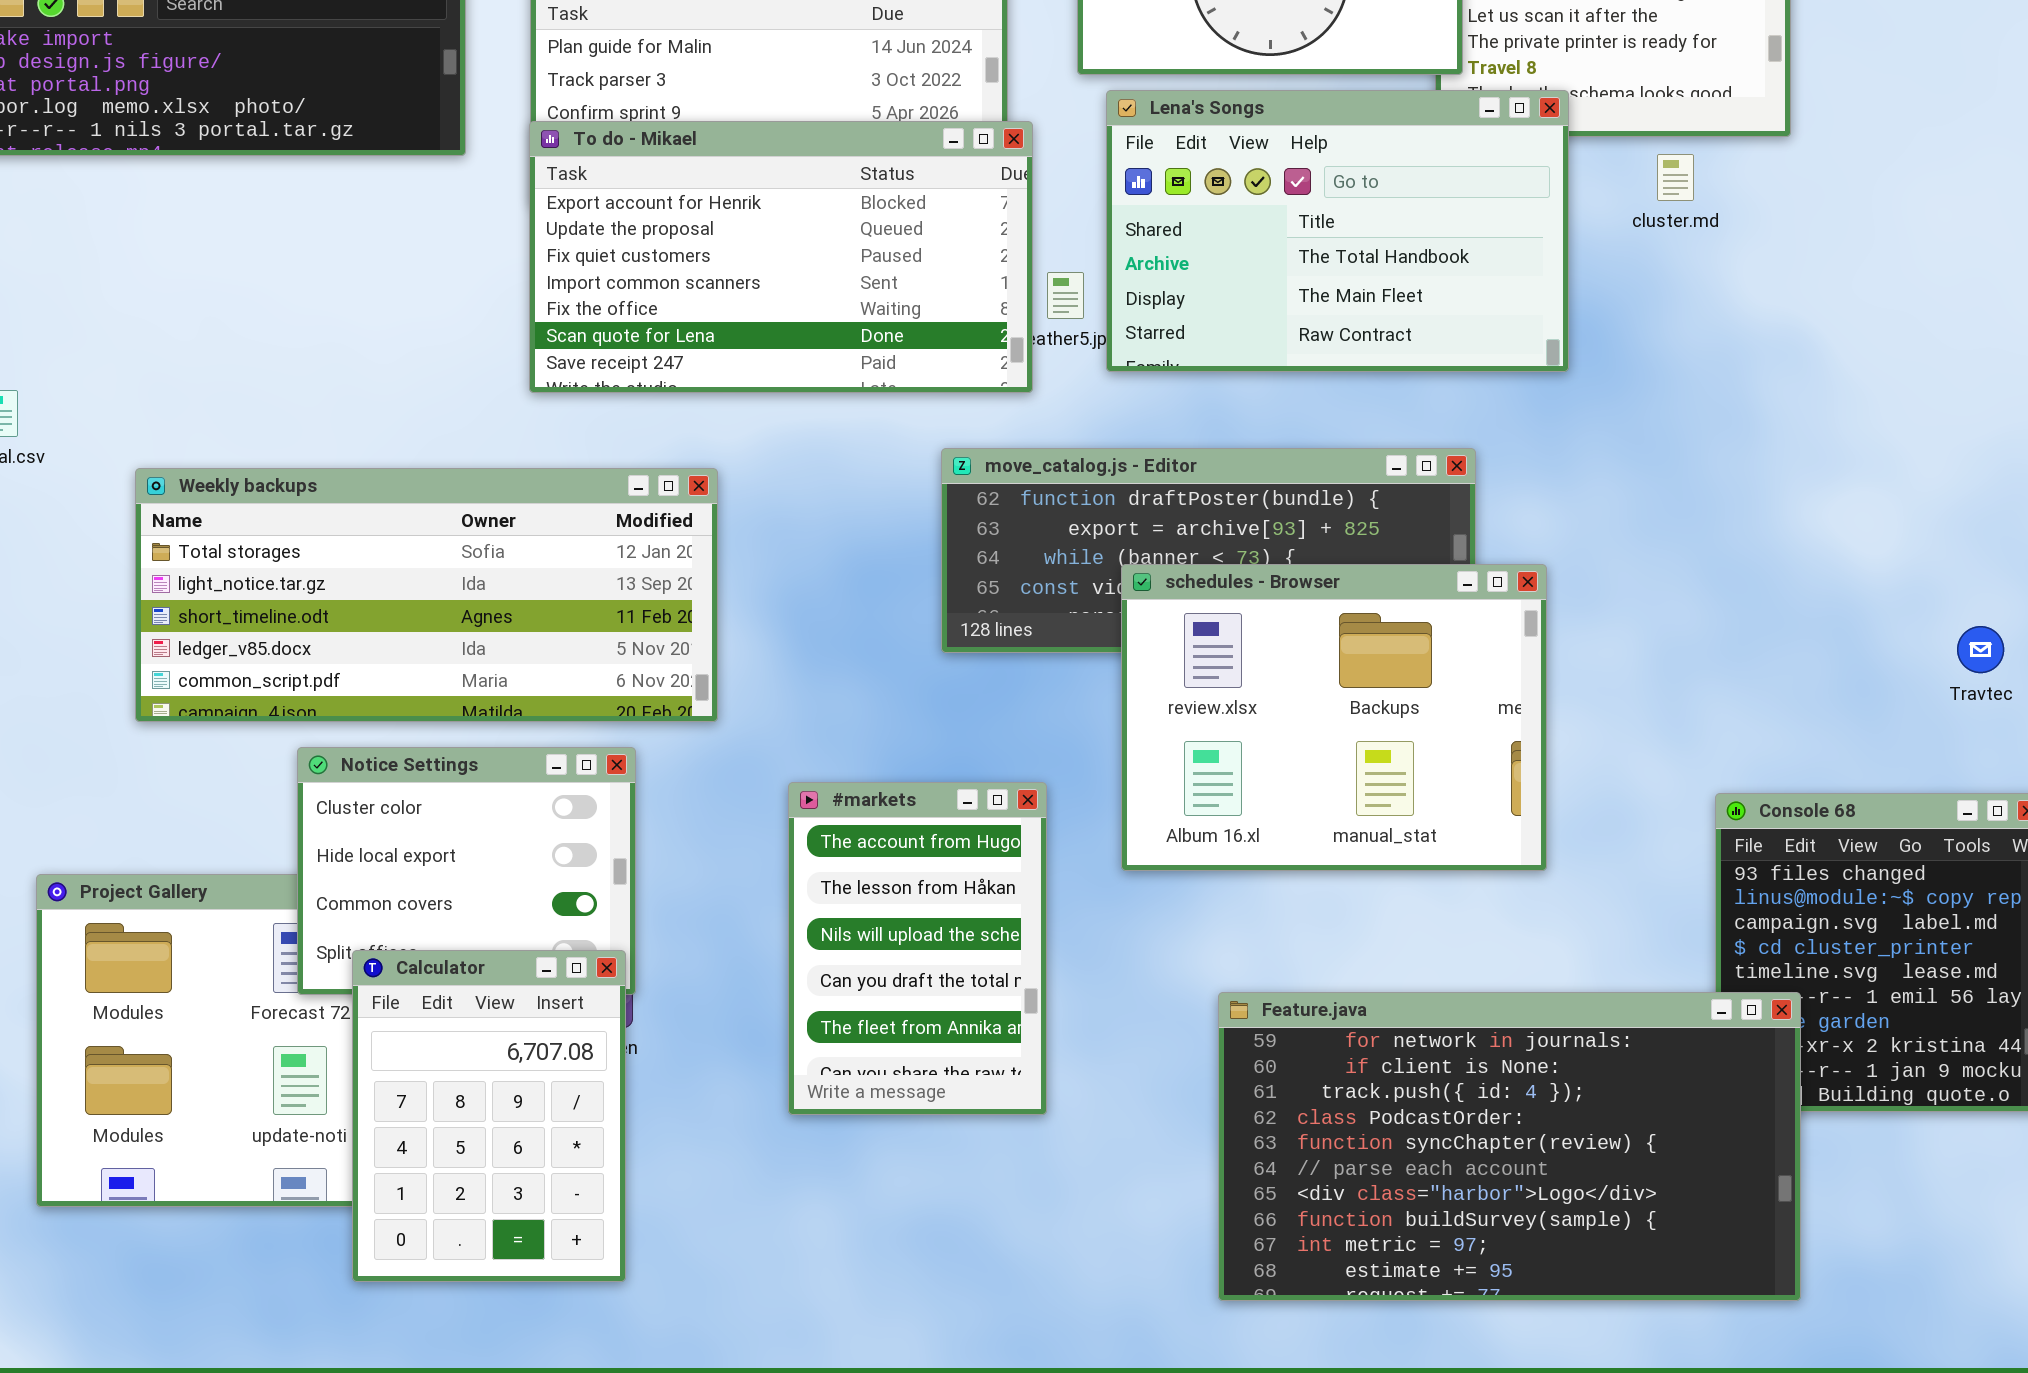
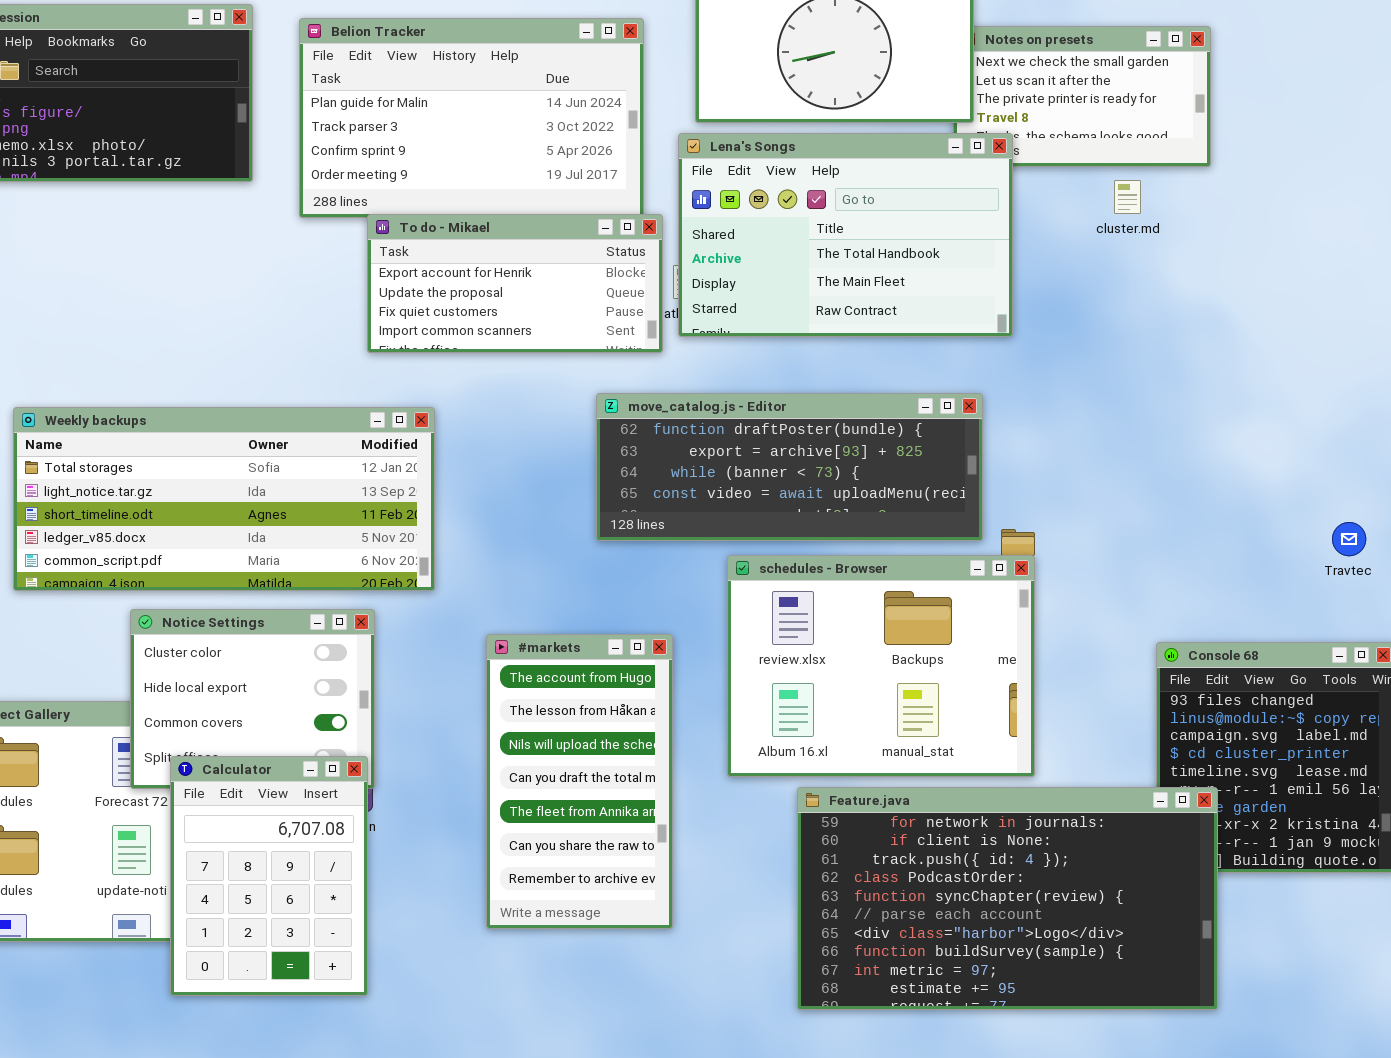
Lena's Songs: [1106,90,1569,372] -> [678,133,1013,337], moved
To do - Mikael: [529,121,1033,393] -> [367,214,663,353], resized
schedules - Browser: [1121,564,1547,871] -> [727,555,1035,777], moved
#markets: [788,782,1047,1115] -> [486,634,673,929], resized

